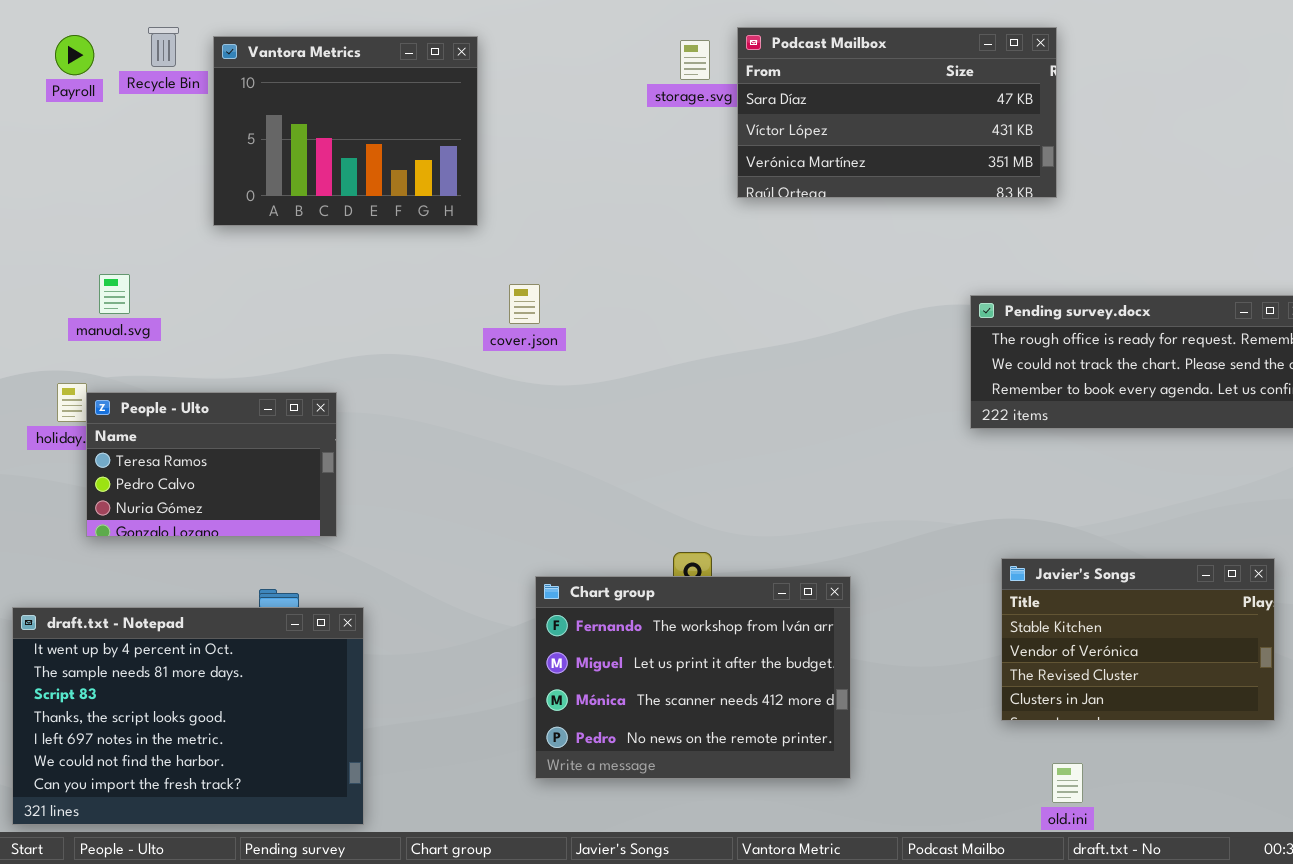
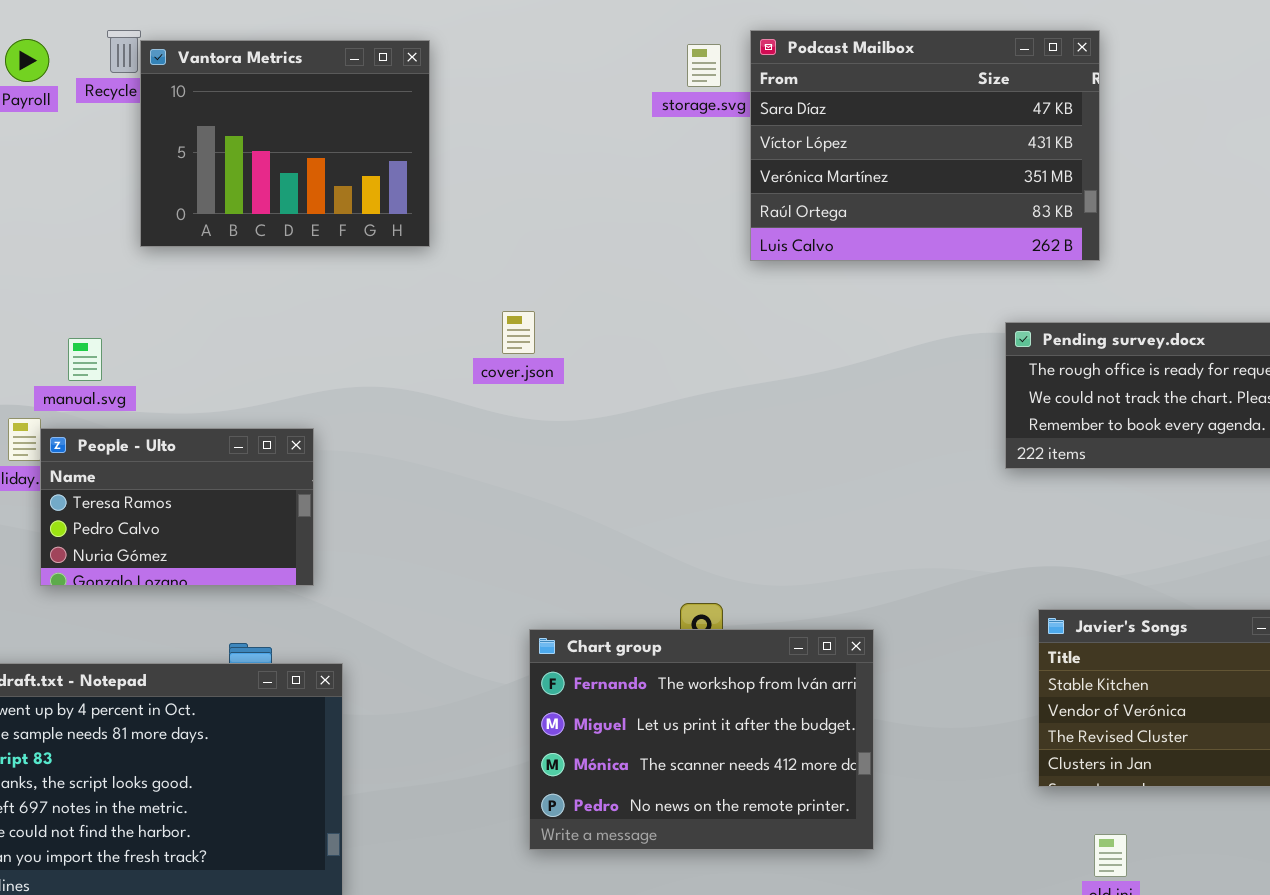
Podcast Mailbox: [737,27,1057,198] -> [750,30,1100,261], resized
Vantora Metrics: [213,36,478,226] -> [140,40,430,247], moved
manual.svg: [99,274,130,314] -> [68,338,102,381], moved

